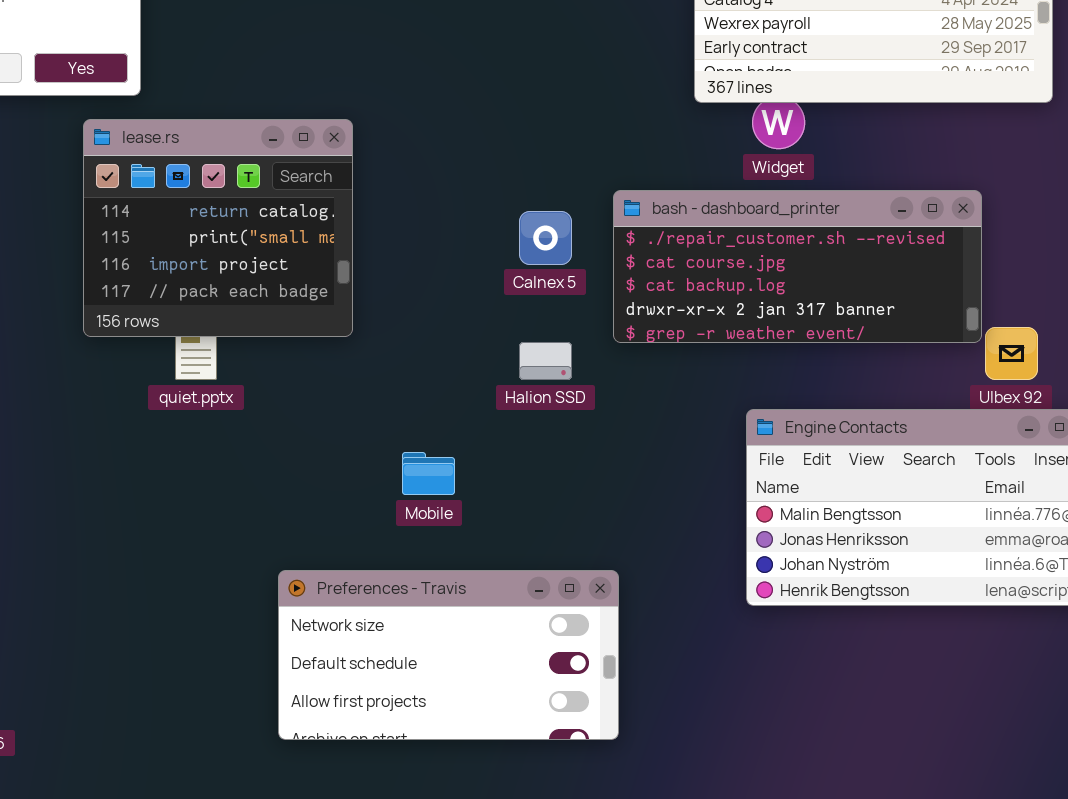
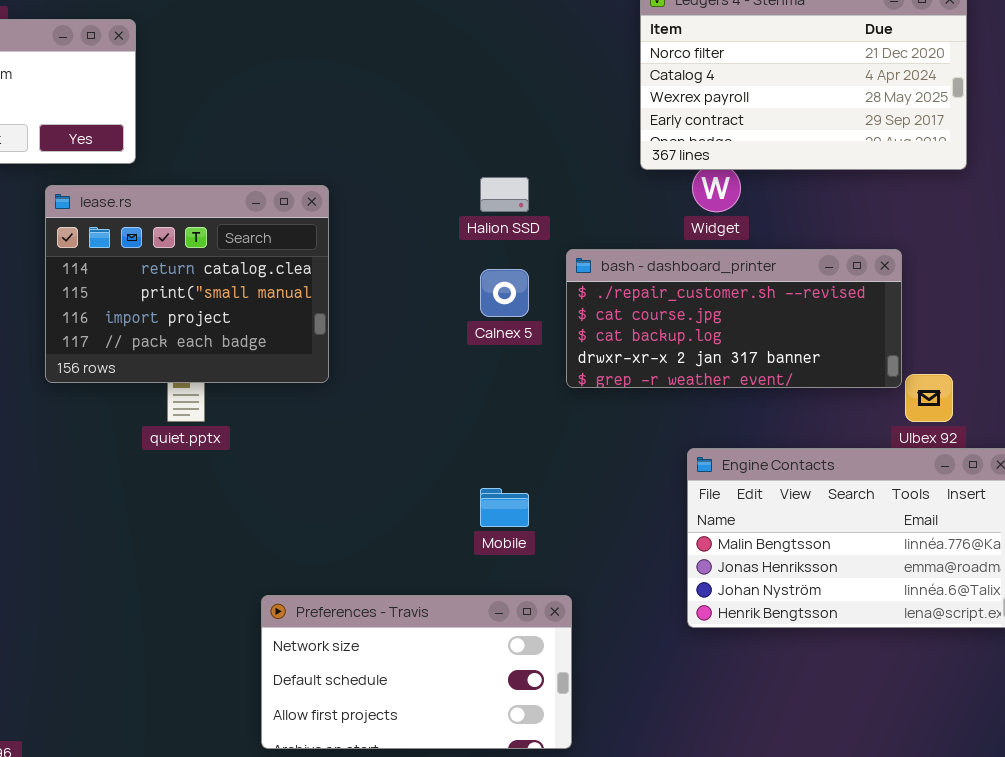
lease.rs: [83,119,353,337] -> [45,185,329,383], resized
Halion SSD: [519,342,572,380] -> [480,177,529,212], moved
Mobile: [402,452,455,495] -> [480,488,529,527], moved

